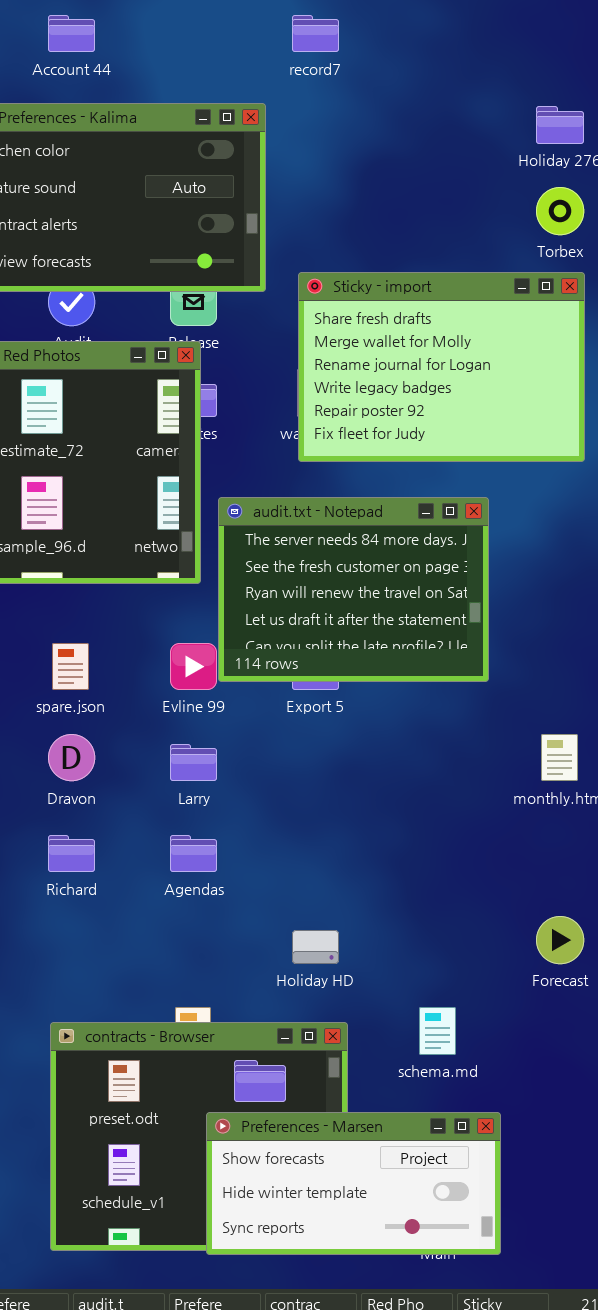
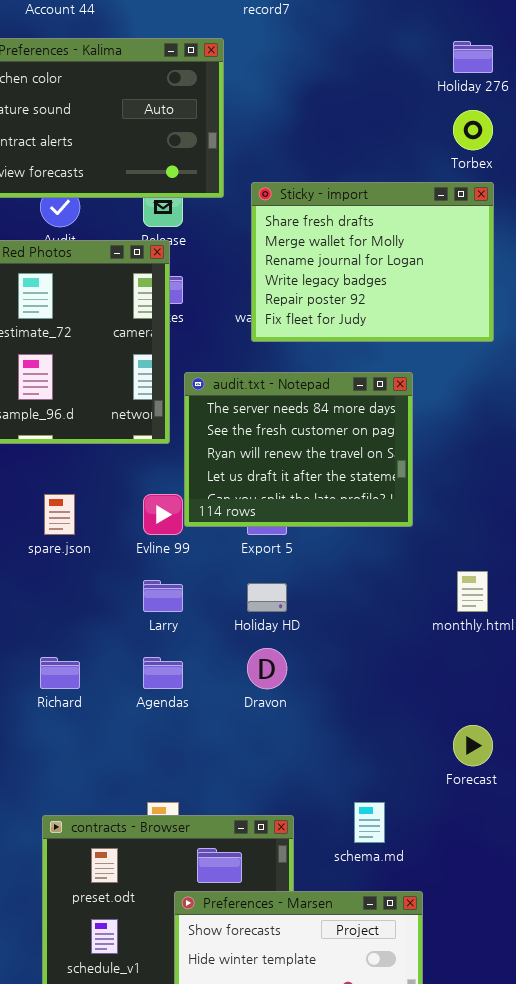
Dravon: [48,734,95,781] -> [247,648,287,689], moved
Holiday HD: [292,930,339,964] -> [247,583,287,612], moved

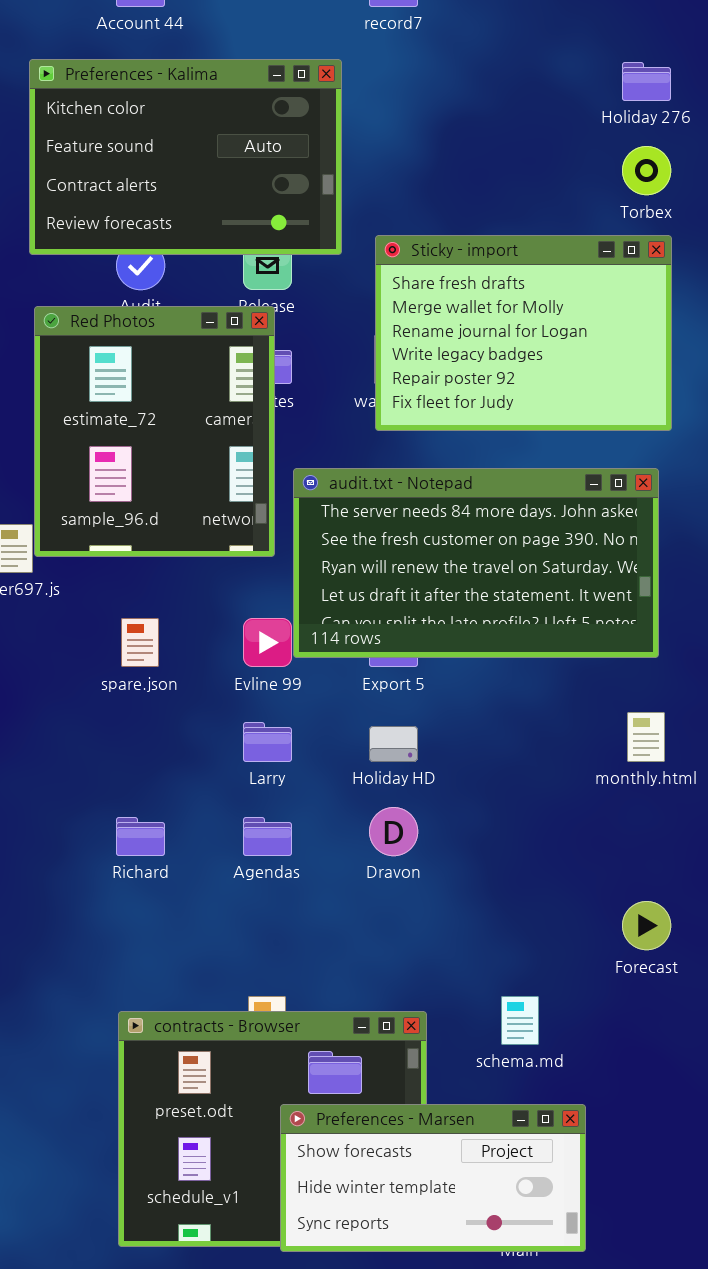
audit.txt - Notepad: [184,372,413,527] -> [293,468,659,658], resized

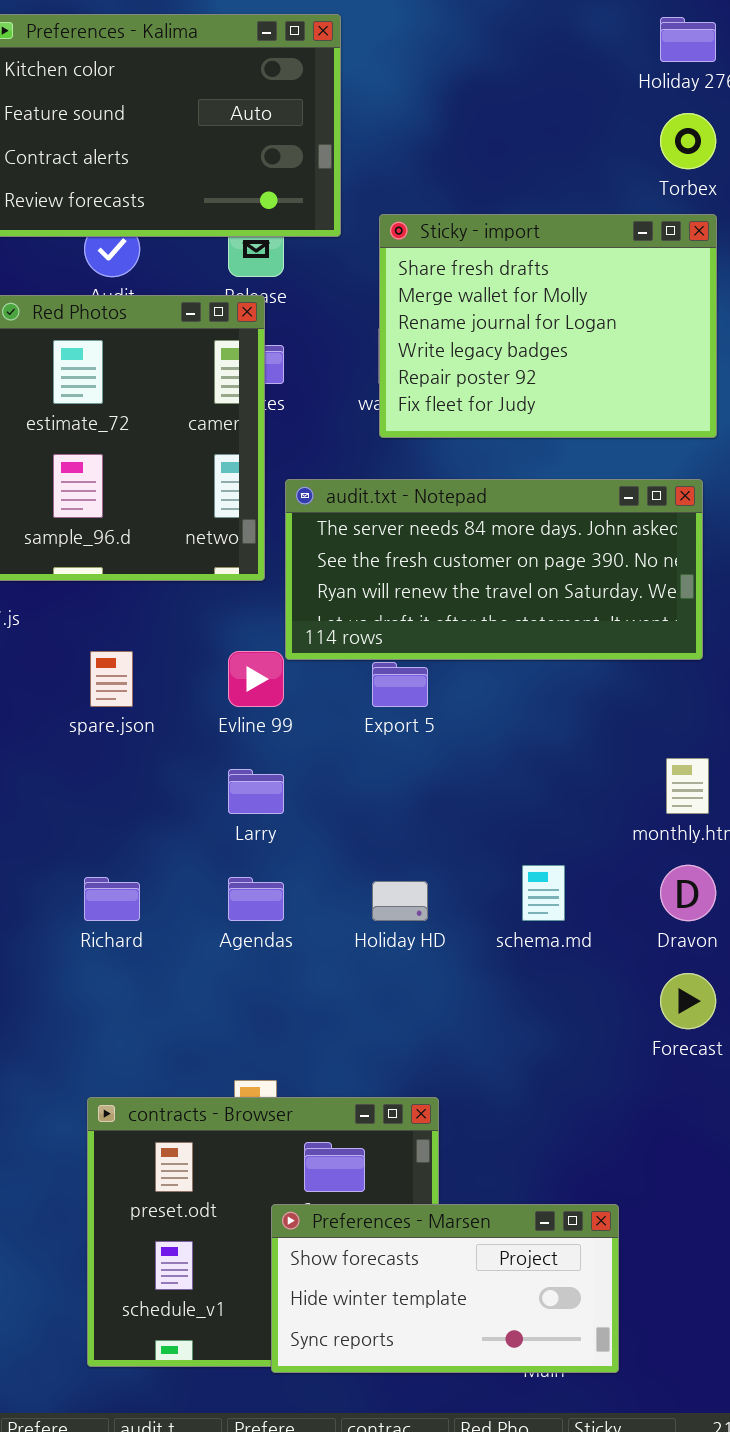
audit.txt - Notepad: [293,468,659,658] -> [285,479,703,660], resized
Holiday HD: [369,726,418,762] -> [372,881,428,921], moved
Dravon: [369,807,418,856] -> [660,865,716,921], moved
schema.md: [501,996,539,1045] -> [522,865,565,921], moved

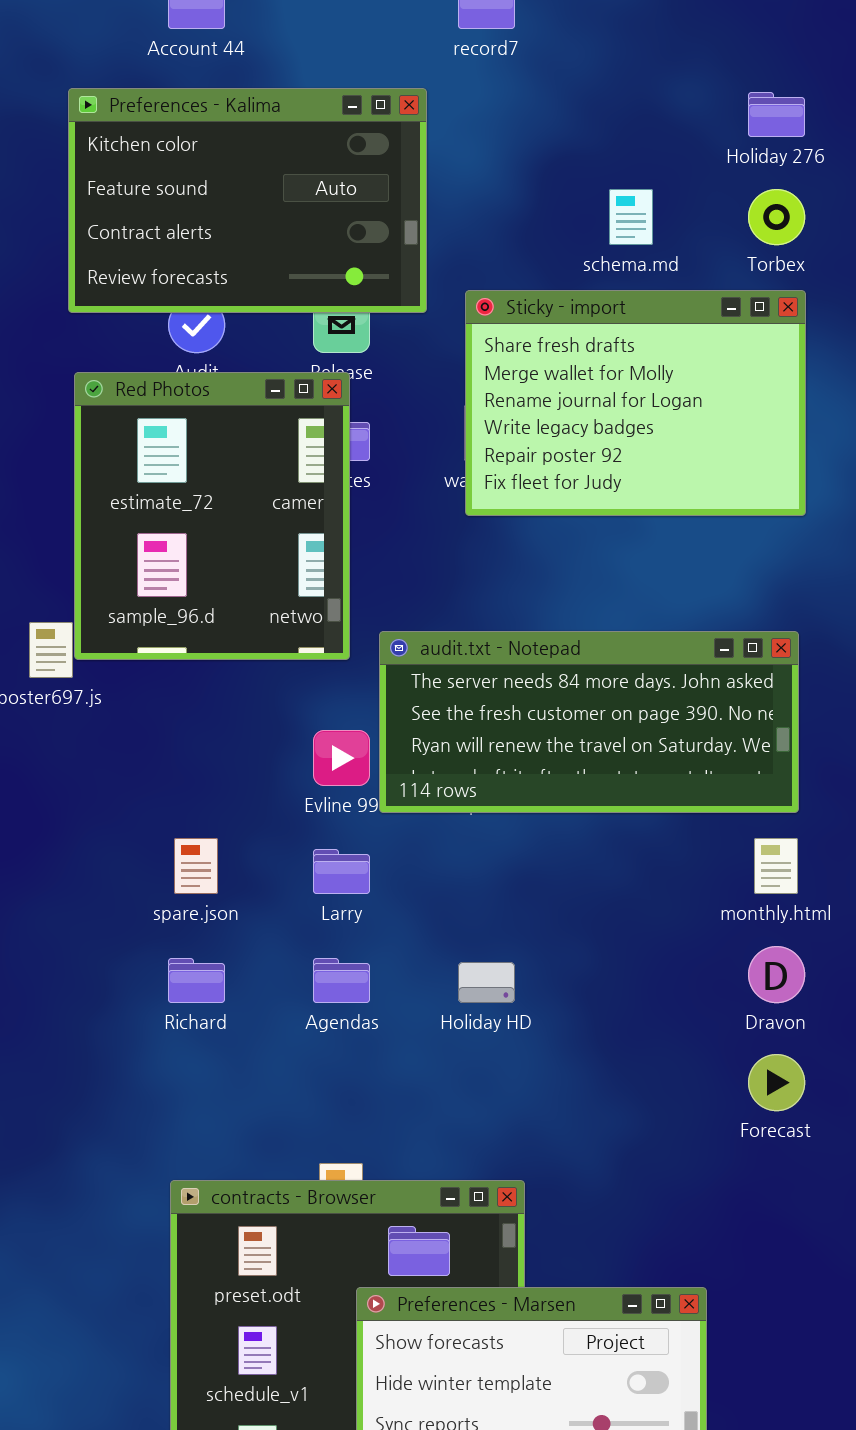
audit.txt - Notepad: [285,479,703,660] -> [379,631,799,813], moved
spare.json: [90,651,133,707] -> [174,838,218,894], moved
schema.md: [522,865,565,921] -> [609,189,653,245], moved

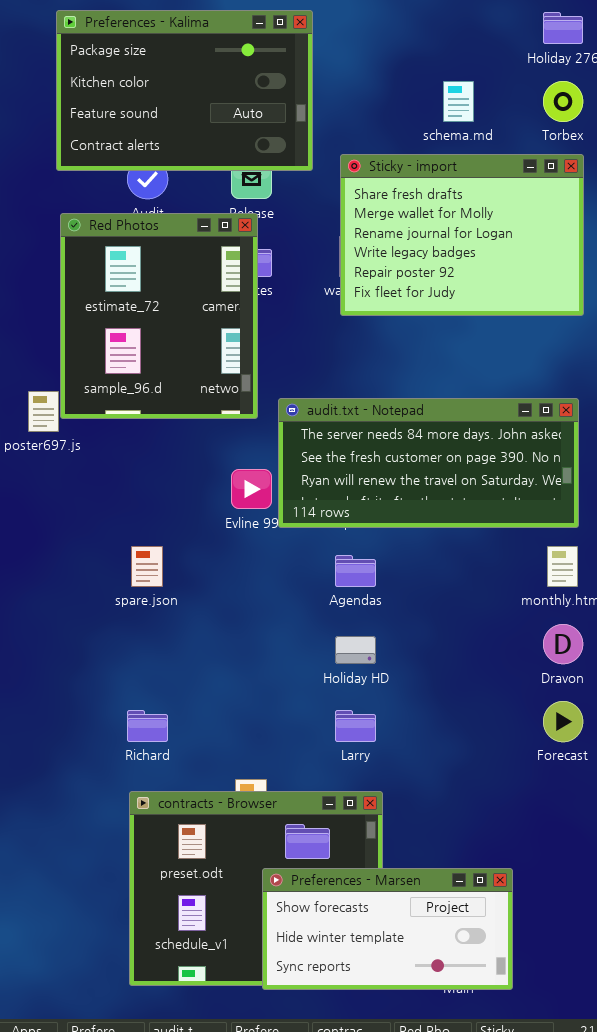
Preferences - Kalima: [68,88,427,313] -> [56,10,313,171], scrolled up 1 row
Larry: [313,849,370,894] -> [335,710,376,742], moved
Richard: [168,958,225,1003] -> [127,710,168,742], moved
Agendas: [313,958,370,1003] -> [335,555,376,587], moved

